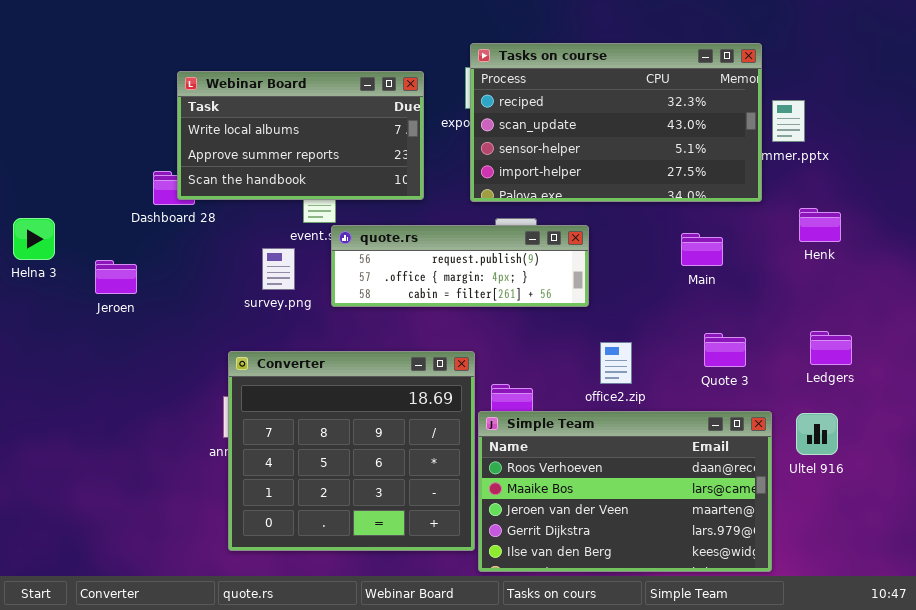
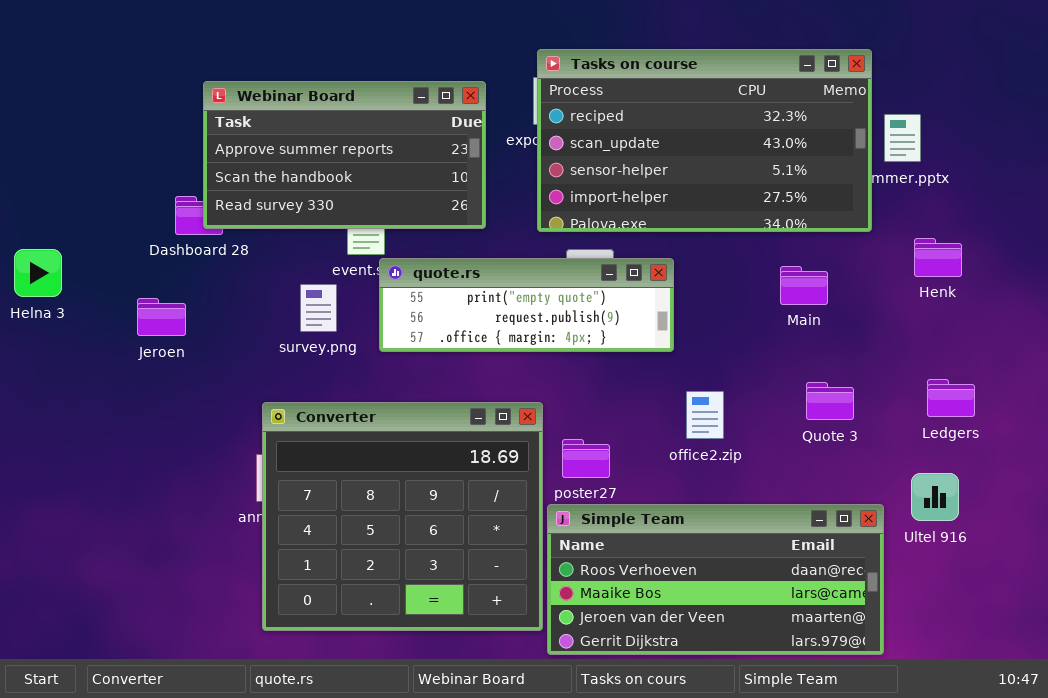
Webinar Board: [177,71,424,200] -> [203,81,486,229], scrolled down 1 row
quote.rs: [331,225,589,307] -> [379,258,674,352], scrolled up 1 row
Jeroen: [95,260,137,294] -> [137,298,186,336], moved
Simple Team: [478,411,772,572] -> [547,504,884,655], resized

